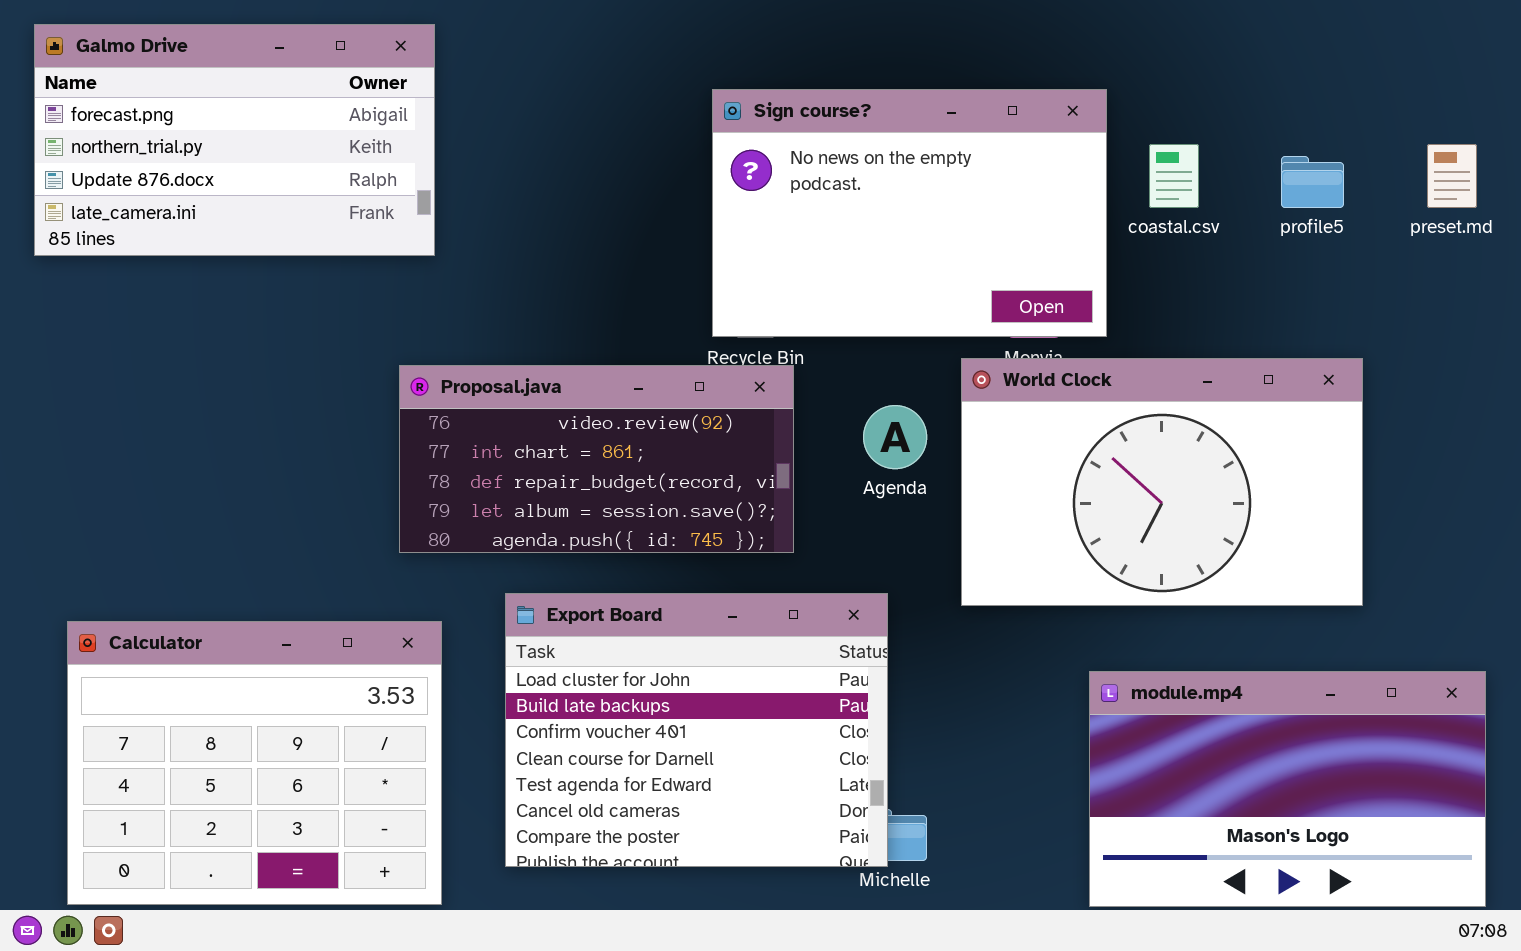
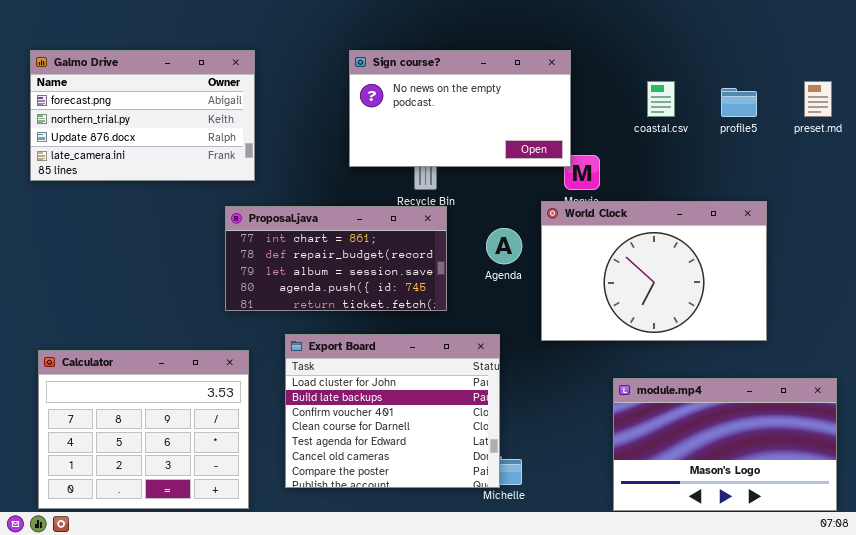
Galmo Drive: [34,24,435,256] -> [30,50,255,181], moved
Sign course?: [712,89,1107,337] -> [349,50,571,167], moved, resized
Proposal.java: [399,365,794,553] -> [225,206,447,311], scrolled down 1 row

